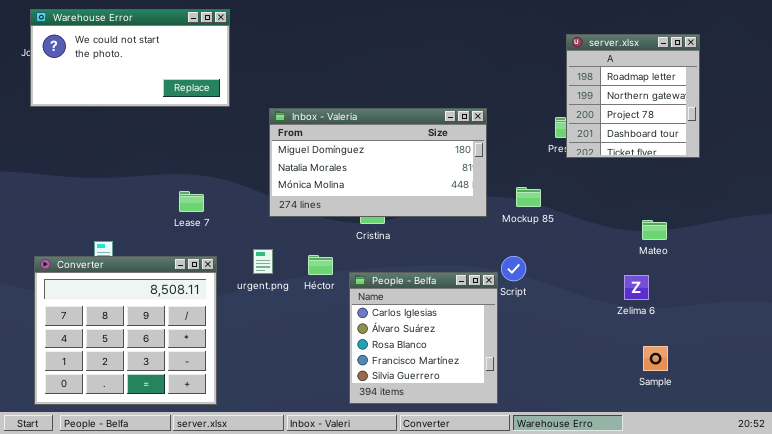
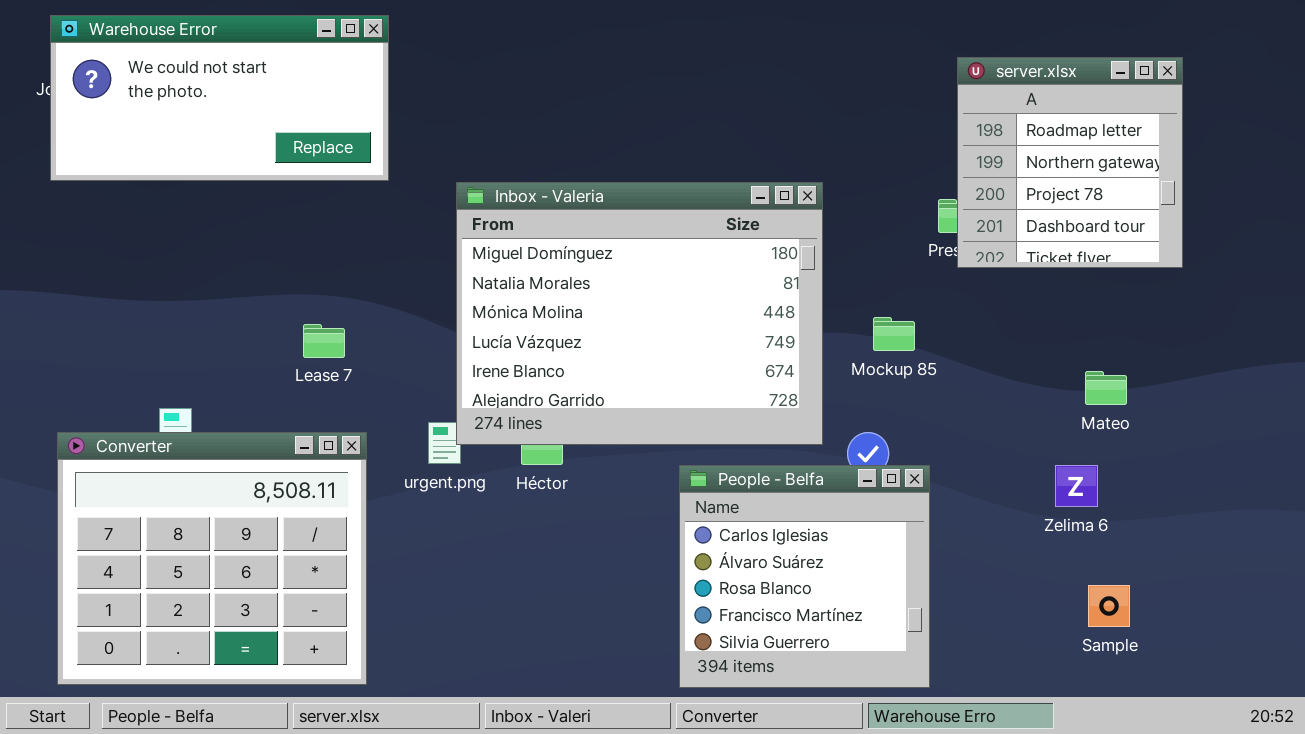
Inbox - Valeria: [269,108,487,217] -> [456,182,823,445], resized
People - Belfa: [349,272,498,404] -> [679,465,930,688], moved

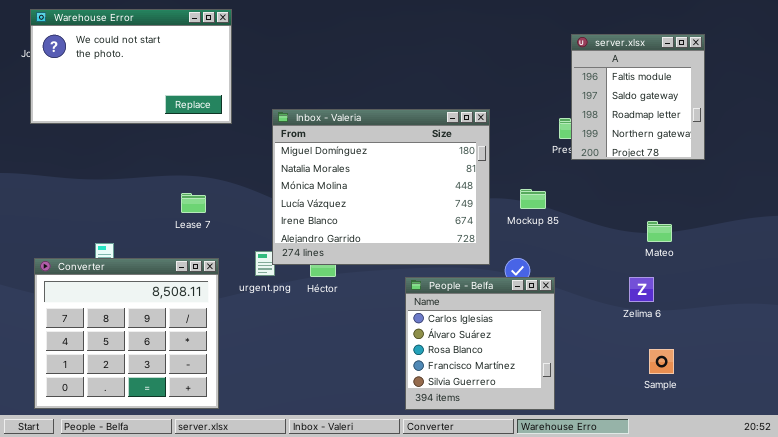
Warehouse Error: [50,15,389,181] -> [30,9,232,124], resized
server.xlsx: [957,57,1183,268] -> [571,34,705,160], scrolled up 2 rows

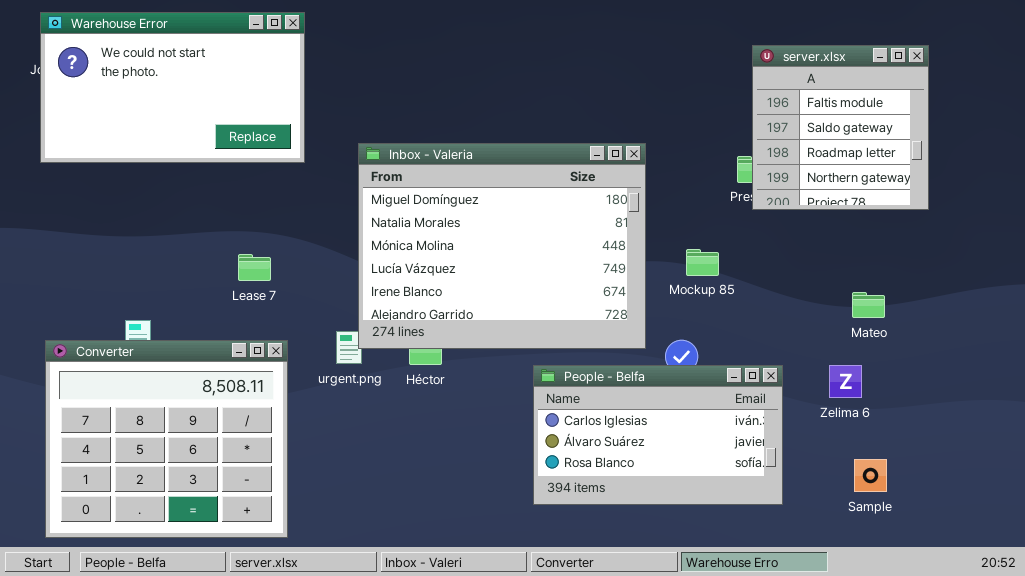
People - Belfa: [405,277,555,410] -> [533,365,783,505], resized

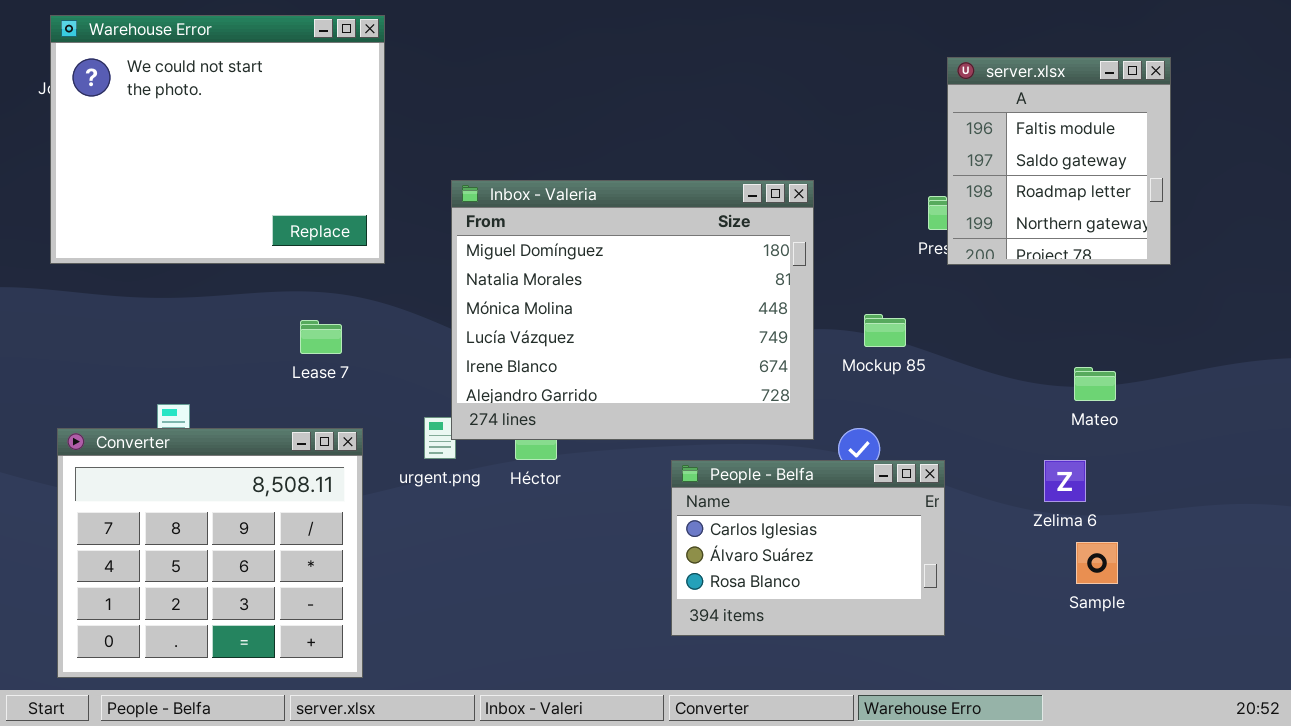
Warehouse Error: [40,12,305,163] -> [50,15,385,264], resized
People - Belfa: [533,365,783,505] -> [671,460,945,636], resized
Sample: [854,459,887,492] -> [1076,542,1118,584], moved

